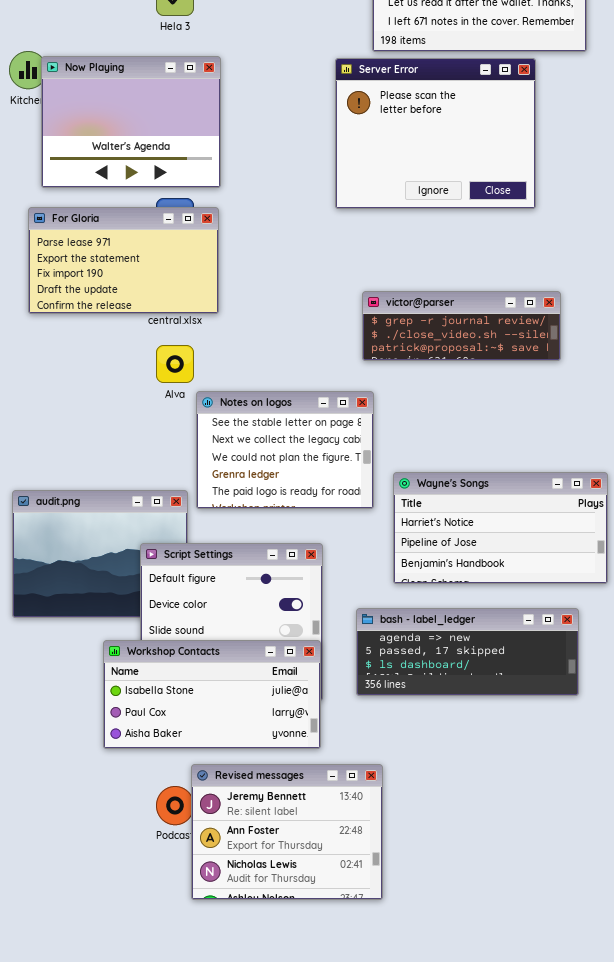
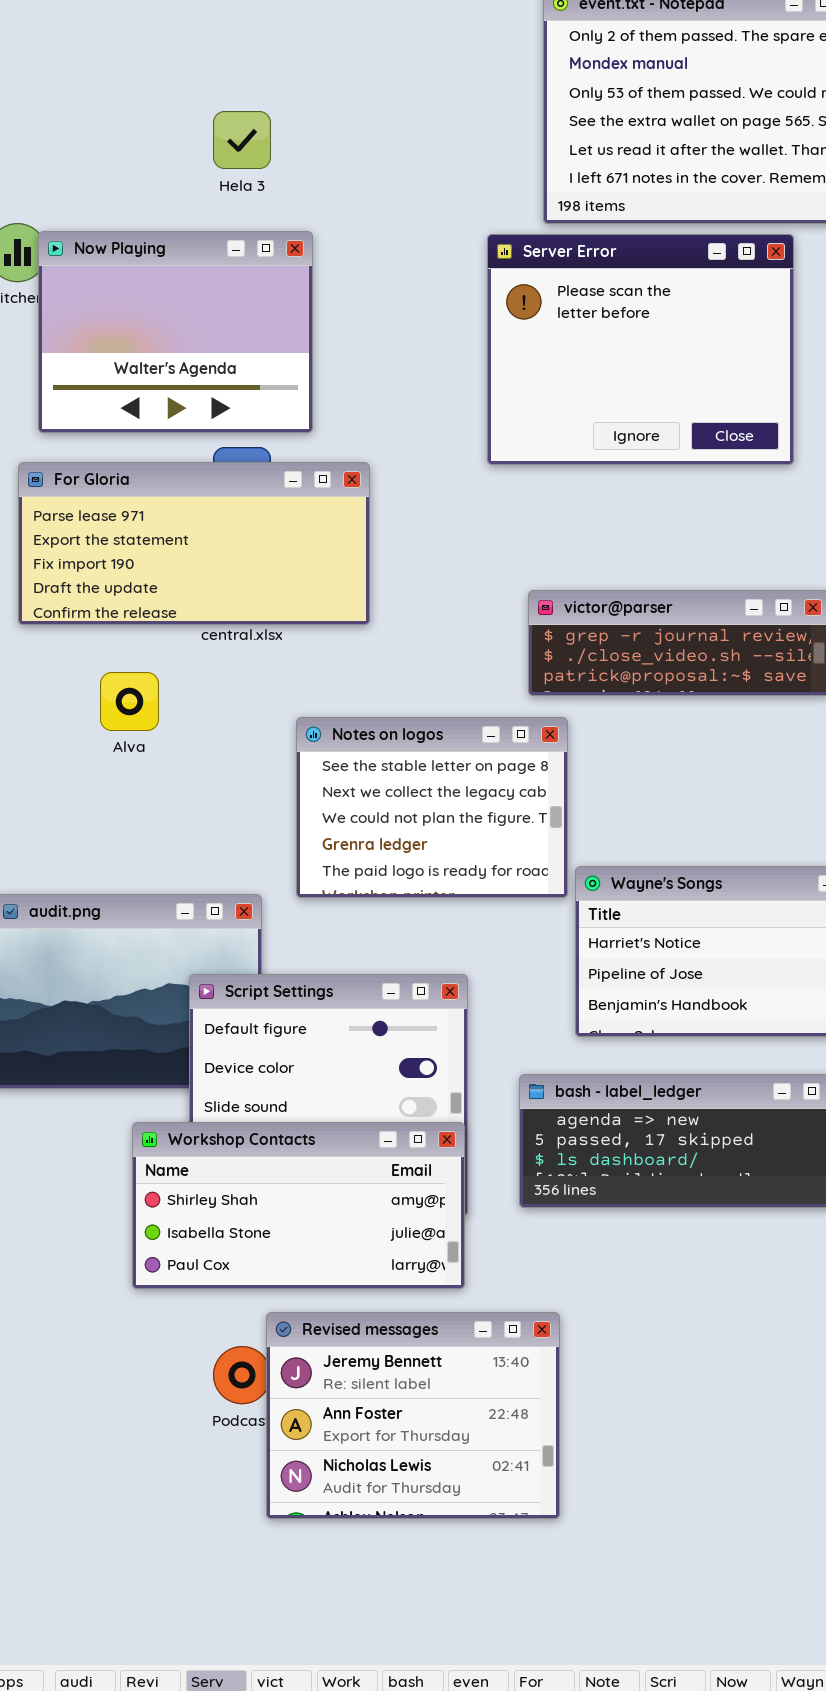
For Gloria: [28,207,219,314] -> [18,462,370,625], resized
Alva: [156,345,194,383] -> [100,672,159,731], moved
Notes on logos: [196,391,374,509] -> [296,717,568,898], moved
Workshop Contacts: [103,640,321,749] -> [132,1122,465,1289], scrolled up 1 row

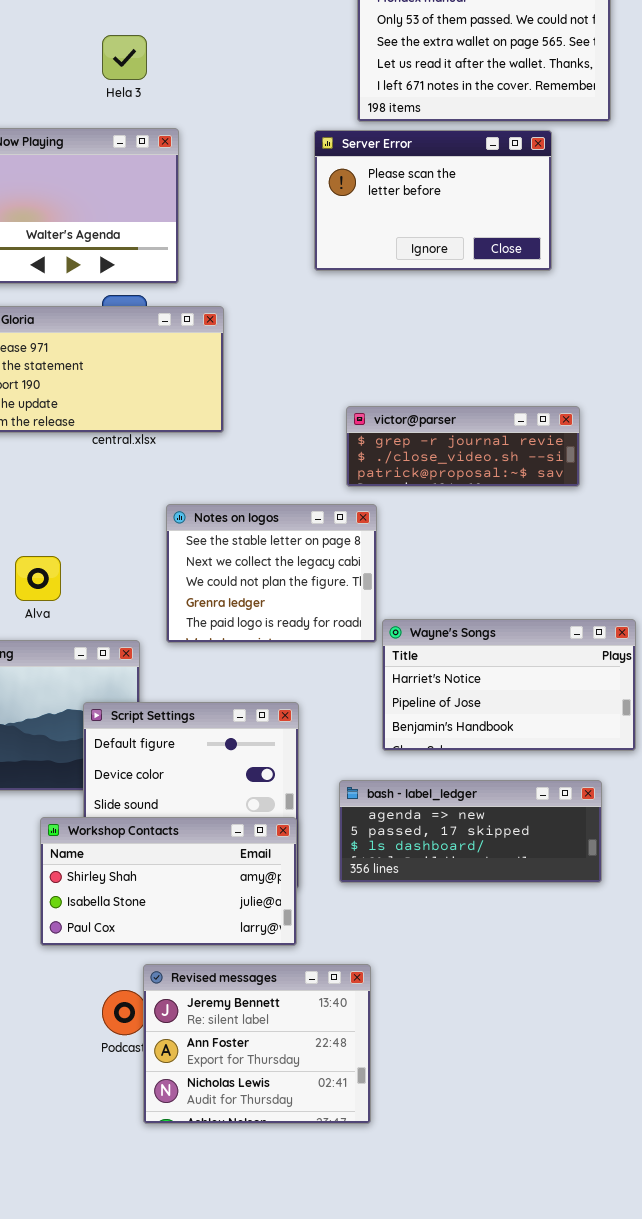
Server Error: [487,234,794,465] -> [314,130,552,271], resized
Alva: [100,672,159,731] -> [15,556,61,601], moved

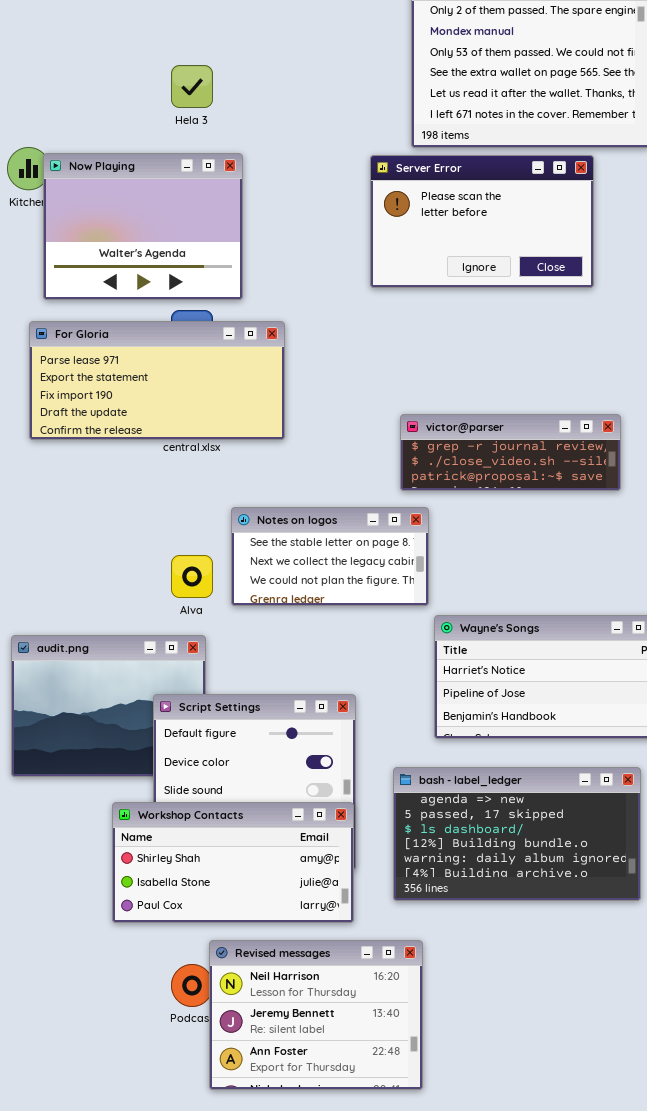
Notes on logos: [166,504,377,643] -> [231,507,429,606], resized
Alva: [15,556,61,601] -> [171,555,213,598], moved
bash - label_ledger: [339,780,602,883] -> [393,767,641,901], resized
Revised messages: [143,964,371,1124] -> [209,940,423,1090], scrolled up 1 row

